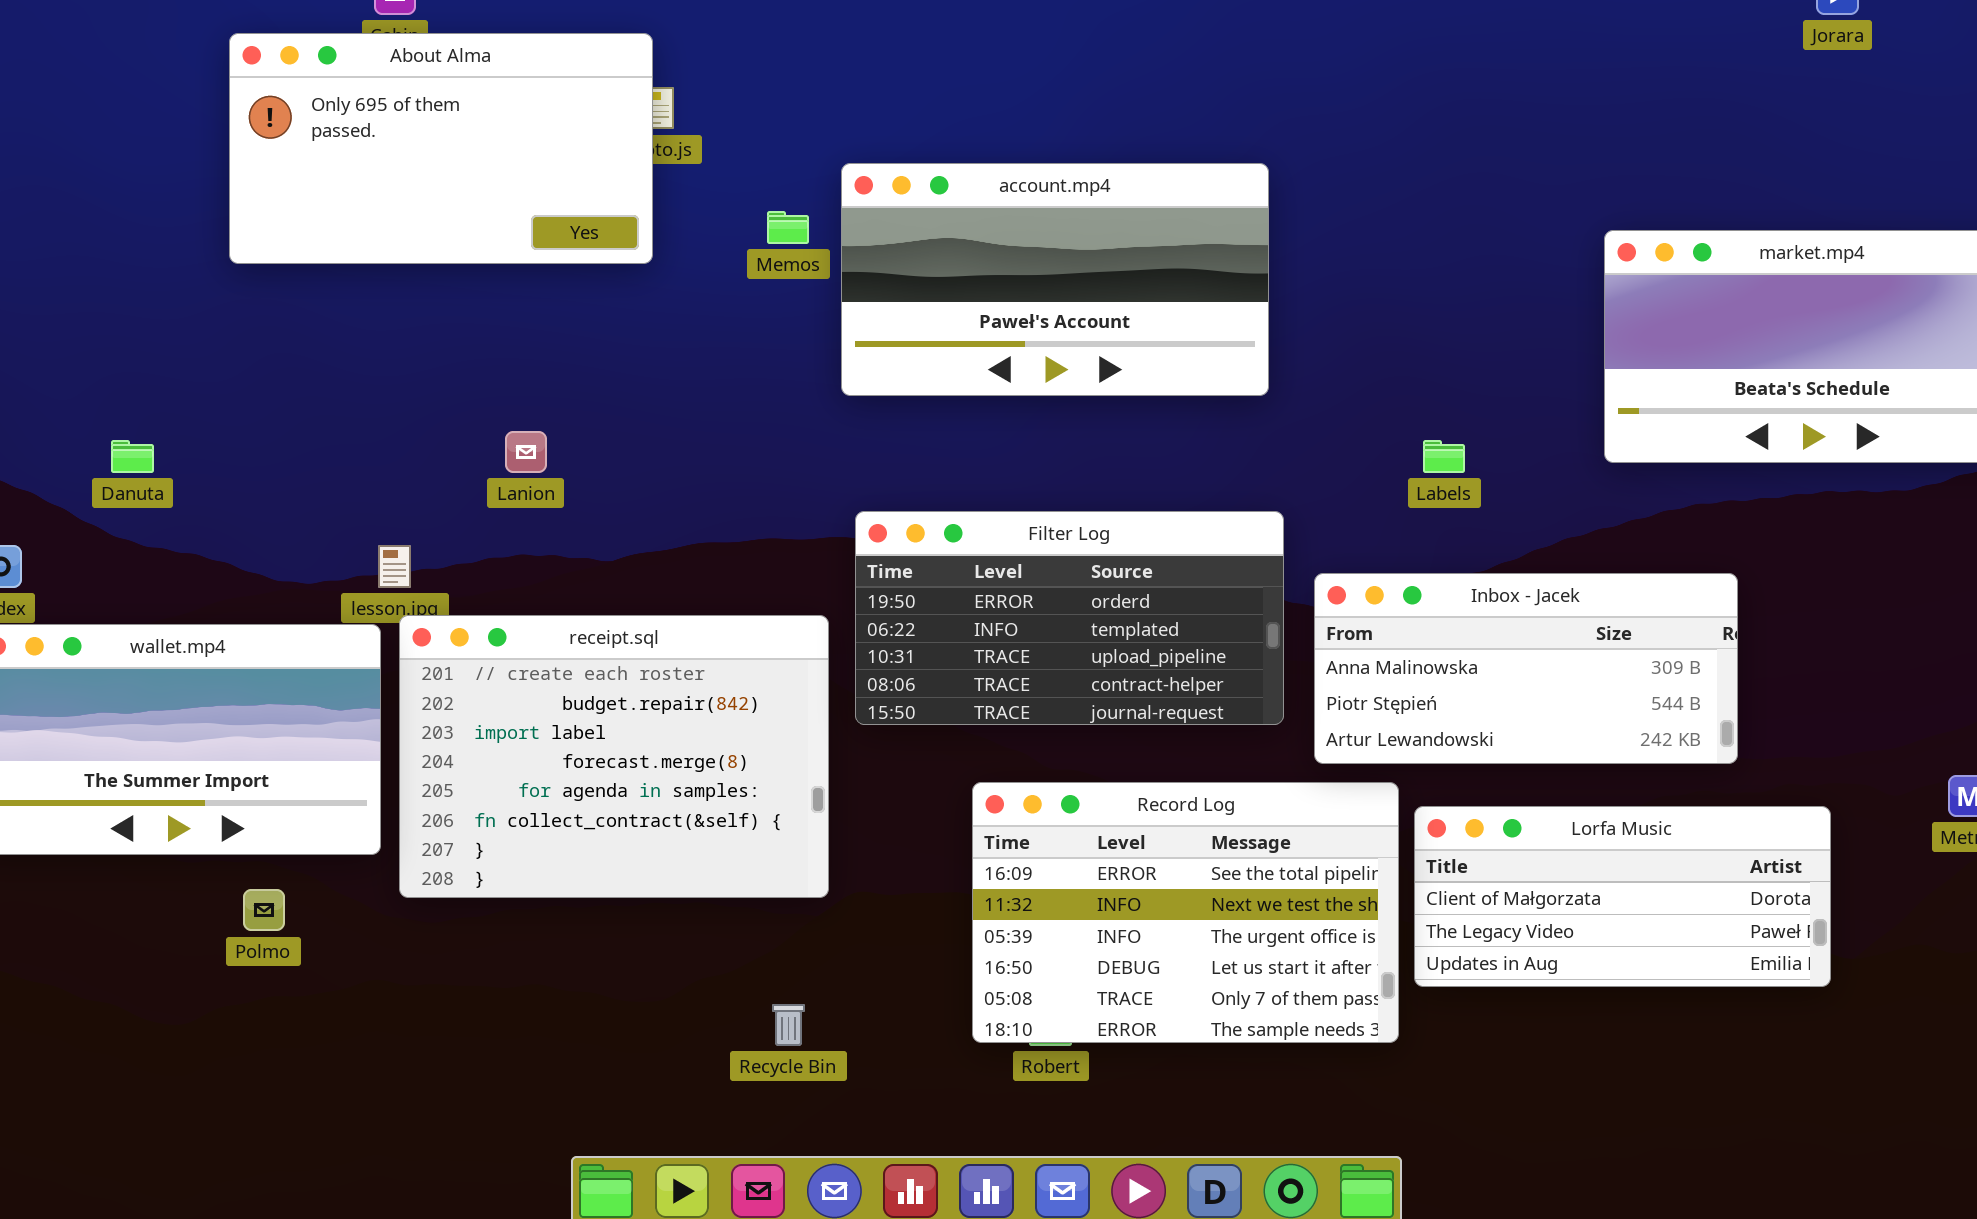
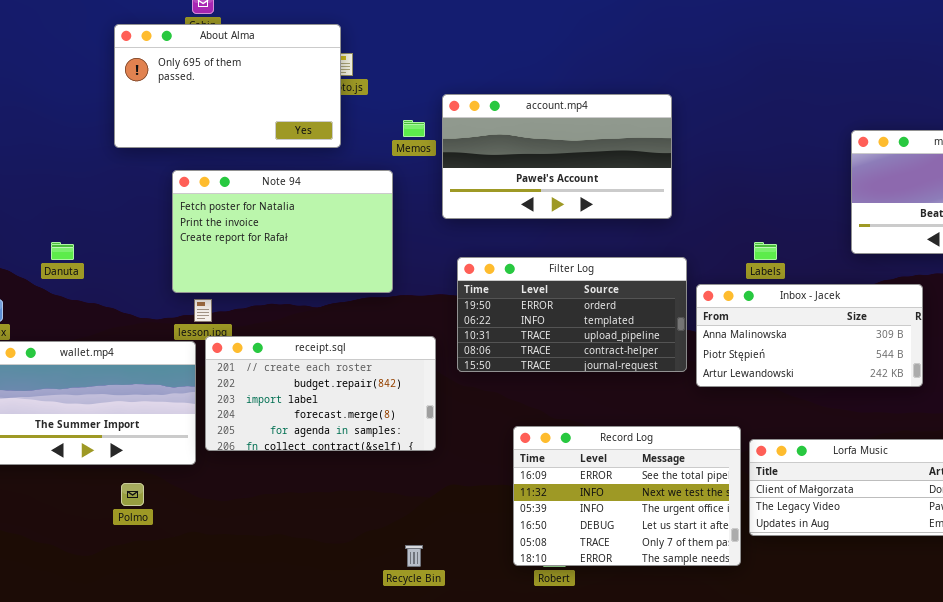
Note 94: none -> [172,170,393,293], opened
Filter Log: [855,511,1284,725] -> [457,257,687,372], moved
Inbox - Jacek: [1314,573,1738,764] -> [696,284,923,387], moved
receipt.sql: [399,615,829,898] -> [205,336,436,451], resized

